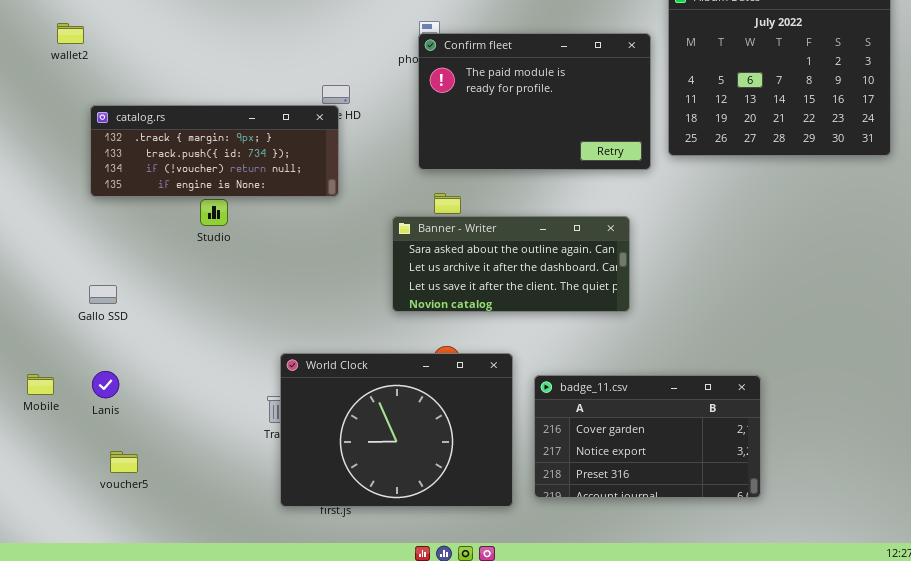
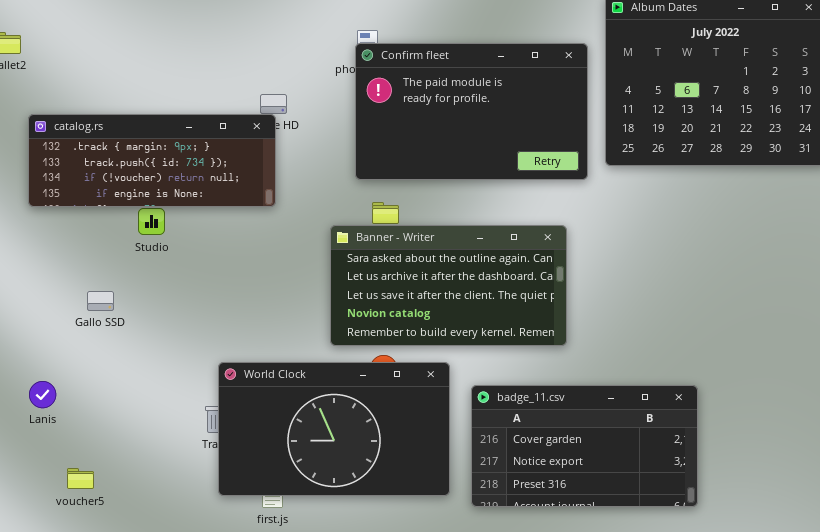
Banner - Writer: [392,216,630,312] -> [330,225,567,346], resized
Gallo SSD: [89,285,117,304] -> [87,291,114,311], moved
World Clock: [280,353,513,507] -> [218,362,450,496], resized
voucher5: [110,451,138,473] -> [67,468,94,489], moved

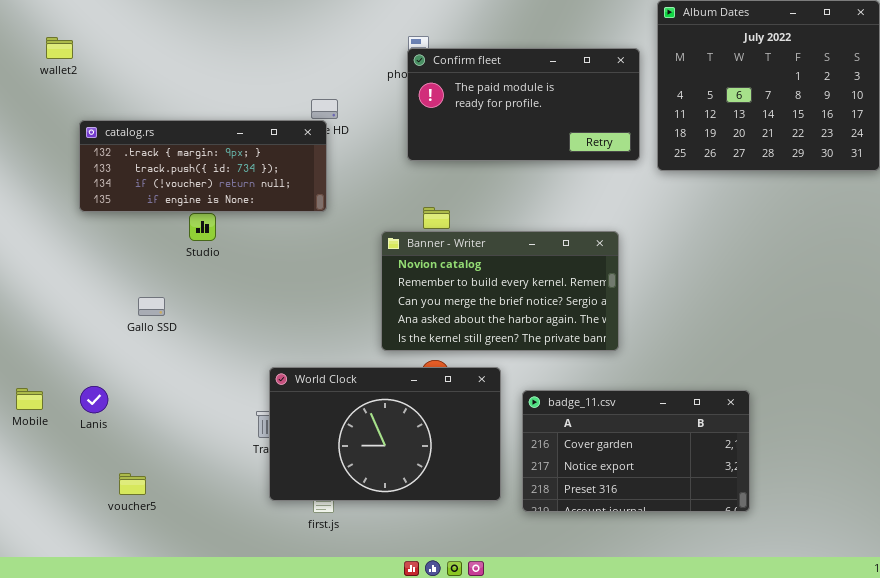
Confirm fleet: [355,43,588,180] -> [407,48,640,161], resized
Banner - Writer: [330,225,567,346] -> [381,231,619,351], scrolled down 3 rows

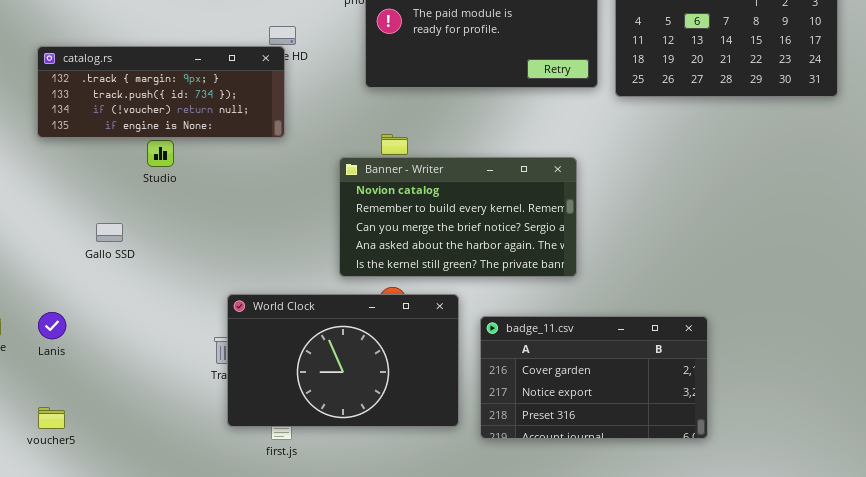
voucher5: [119,473,146,495] -> [38,407,65,429], moved

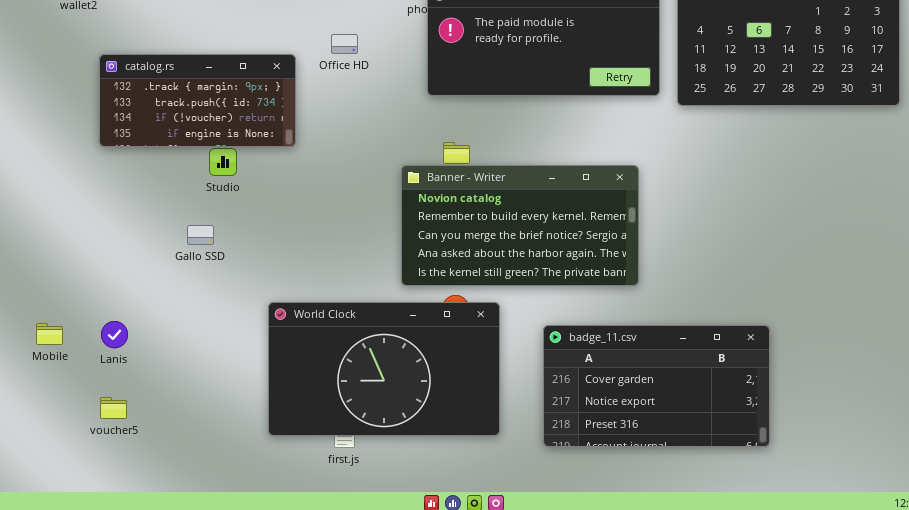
catalog.rs: [37,46,285,138] -> [99,54,296,147], resized
Gallo SSD: [96,223,123,242] -> [187,225,214,245], moved
World Clock: [227,294,459,427] -> [268,302,500,436], moved
voucher5: [38,407,65,429] -> [100,397,127,419], moved

